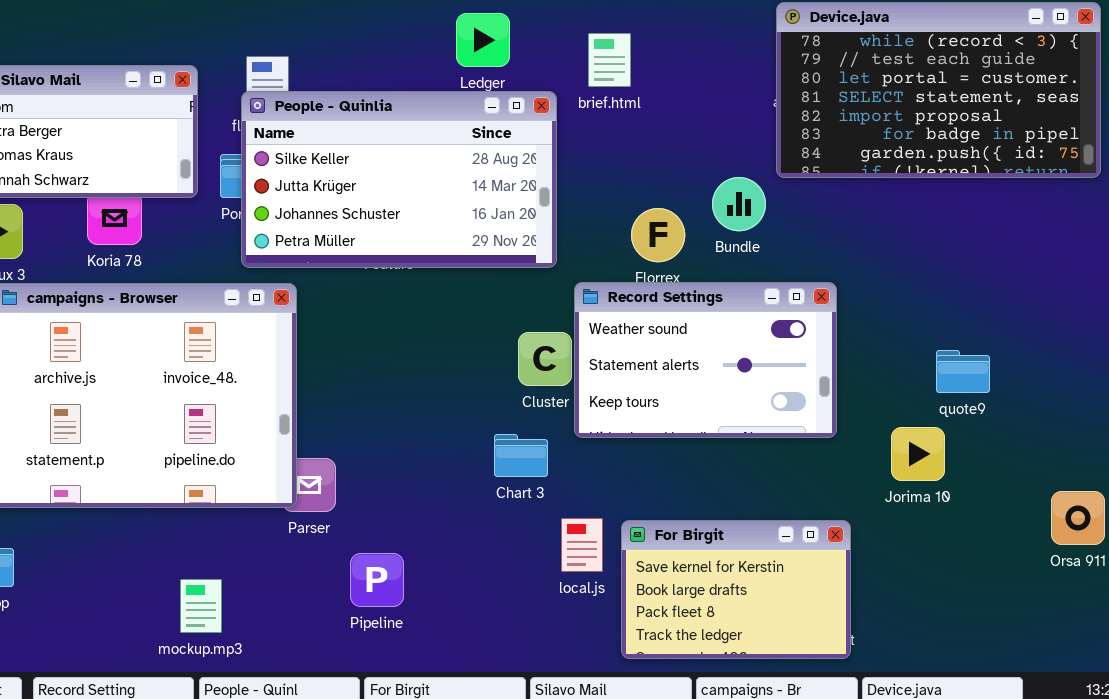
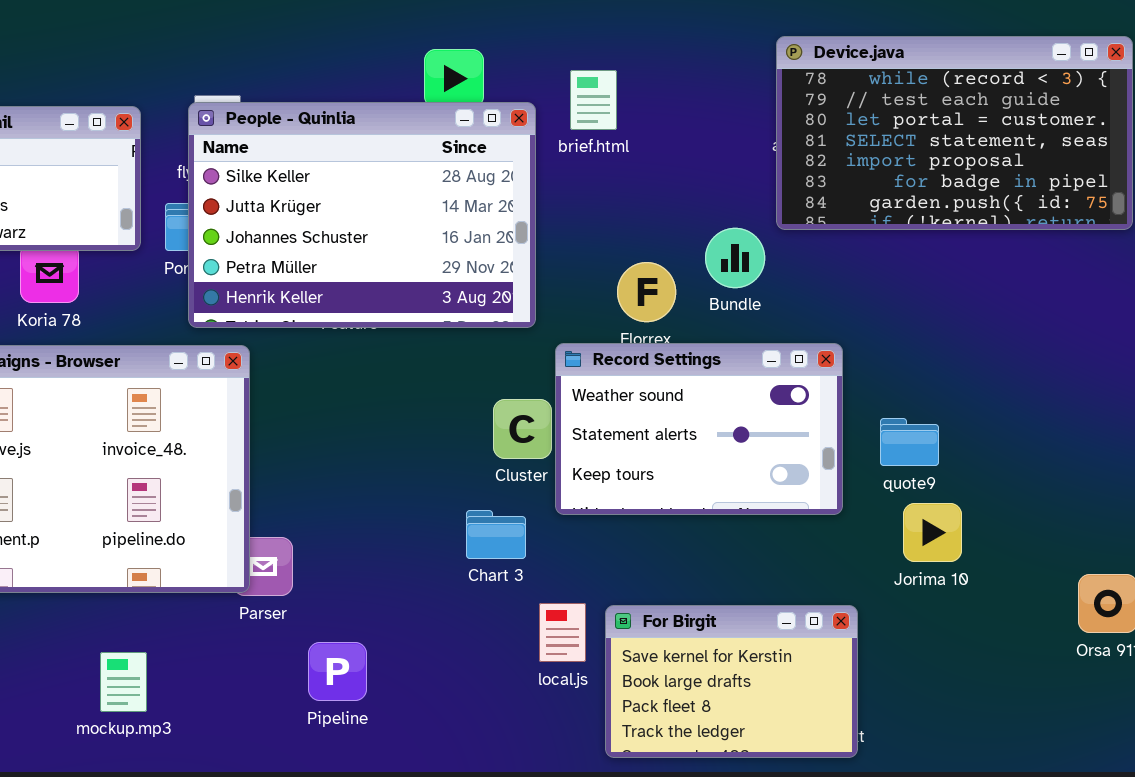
People - Quinlia: [241,91,557,268] -> [188,102,536,328], resized
quote9: [936,350,990,393] -> [880,418,939,466], moved
mockup.mp3: [180,579,222,633] -> [100,652,147,712], moved

